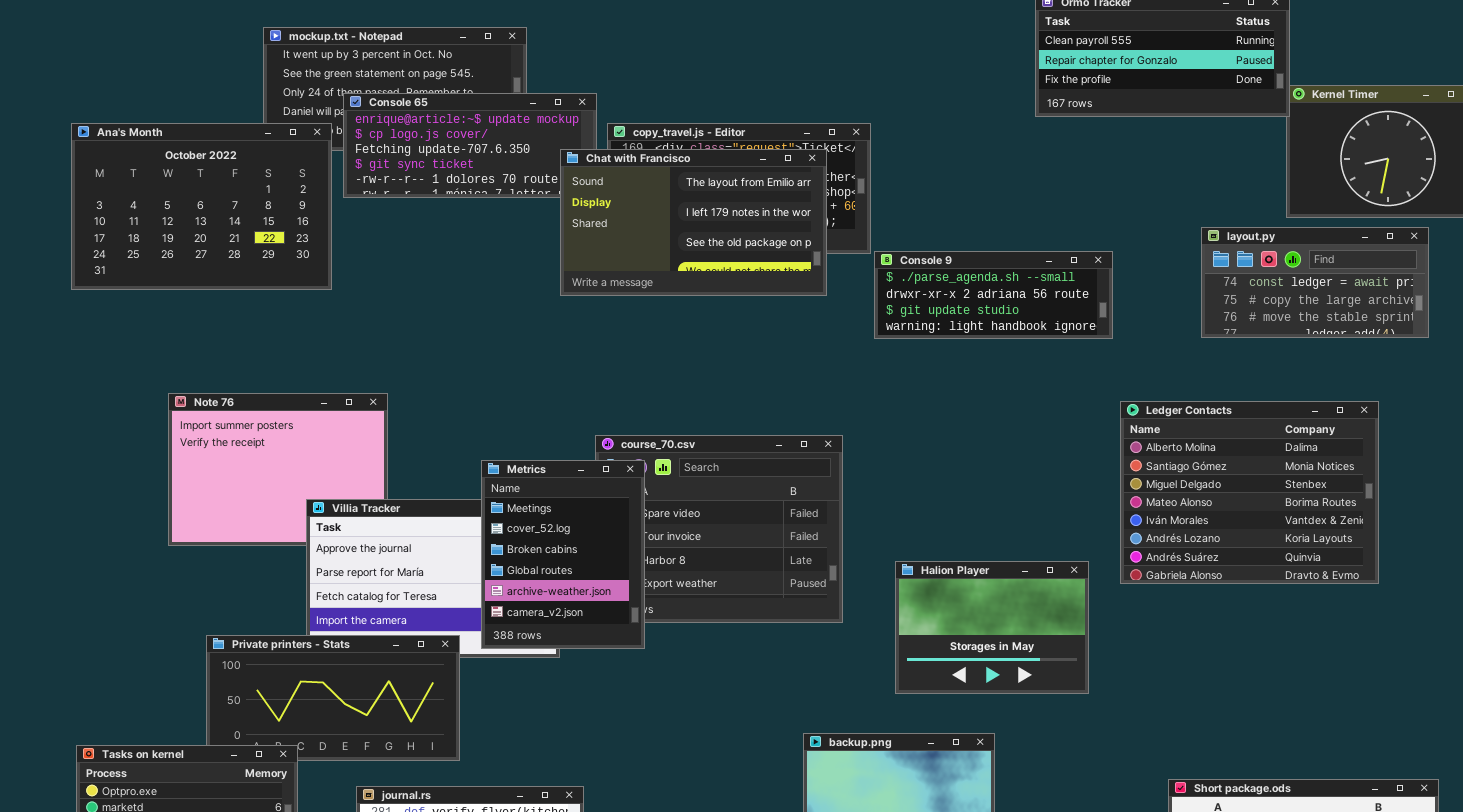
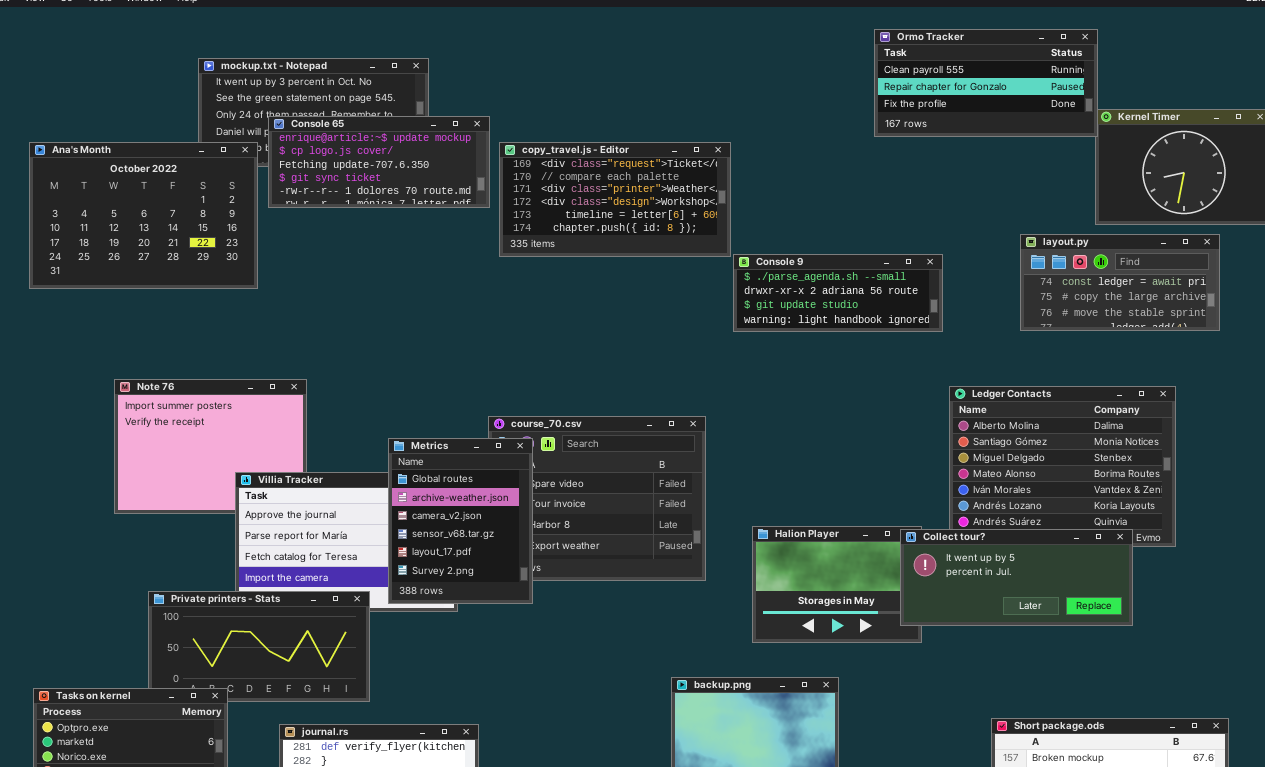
Chat with Francisco: [560,149,827,296] -> none, closed
Metrics: [481,460,645,649] -> [388,438,533,604], scrolled down 3 rows
Collect tour?: none -> [900,529,1133,626], opened

